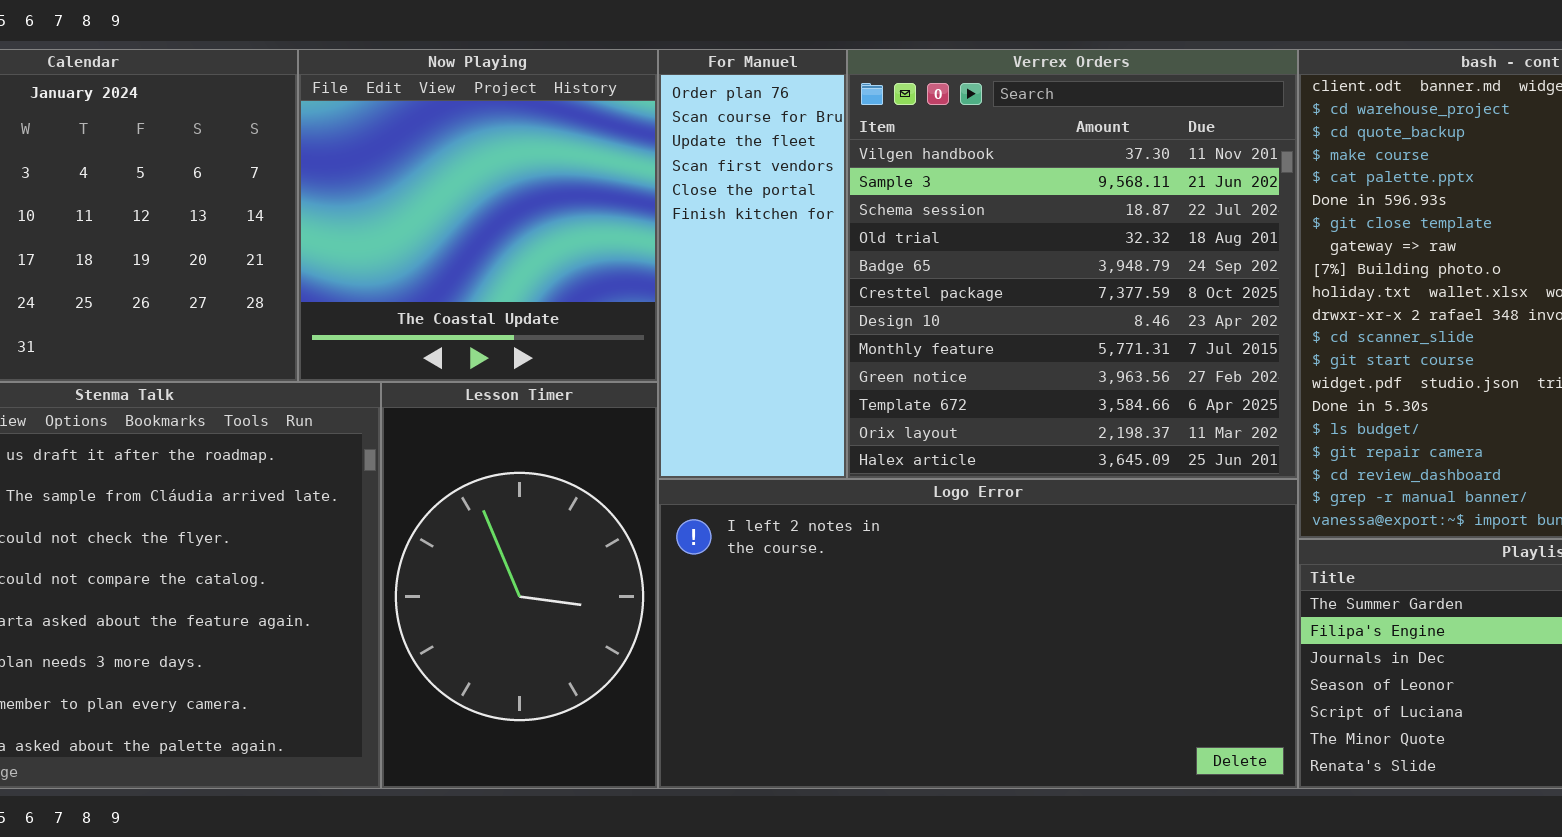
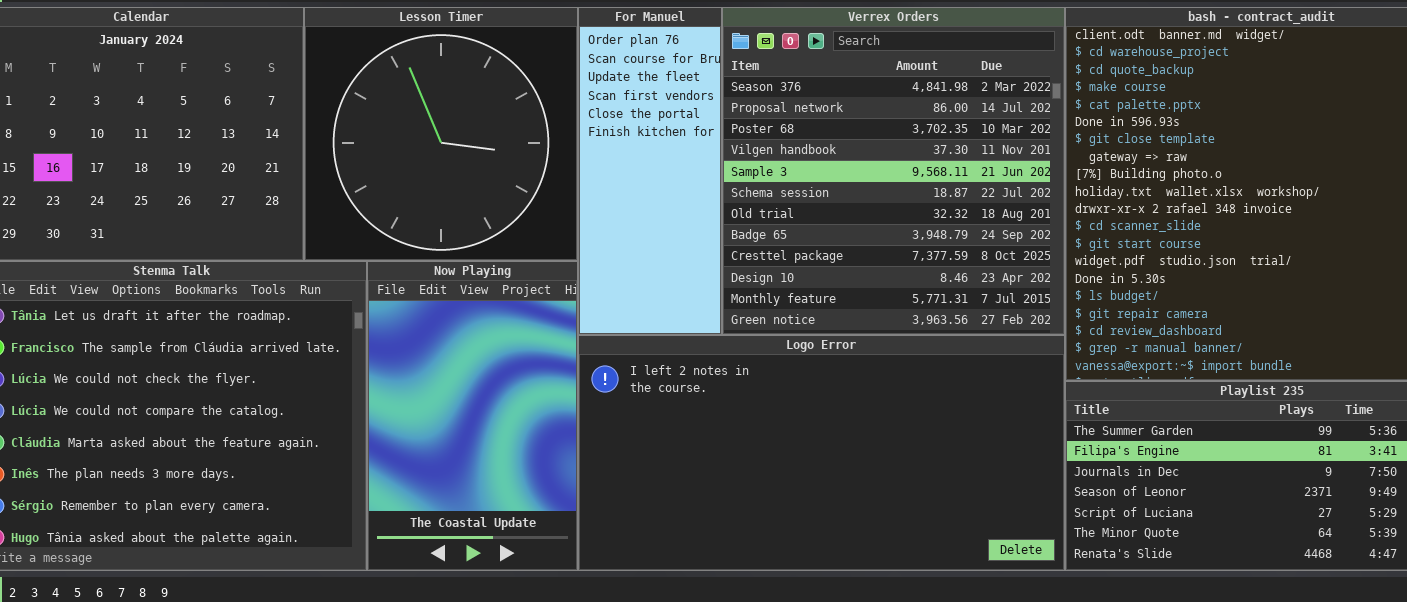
Now Playing: [298,49,658,382] -> [367,261,578,571], moved, resized
Verrex Orders: [847,49,1298,479] -> [722,7,1065,335], scrolled up 3 rows
Lesson Timer: [381,382,658,789] -> [304,7,578,261], moved, resized

